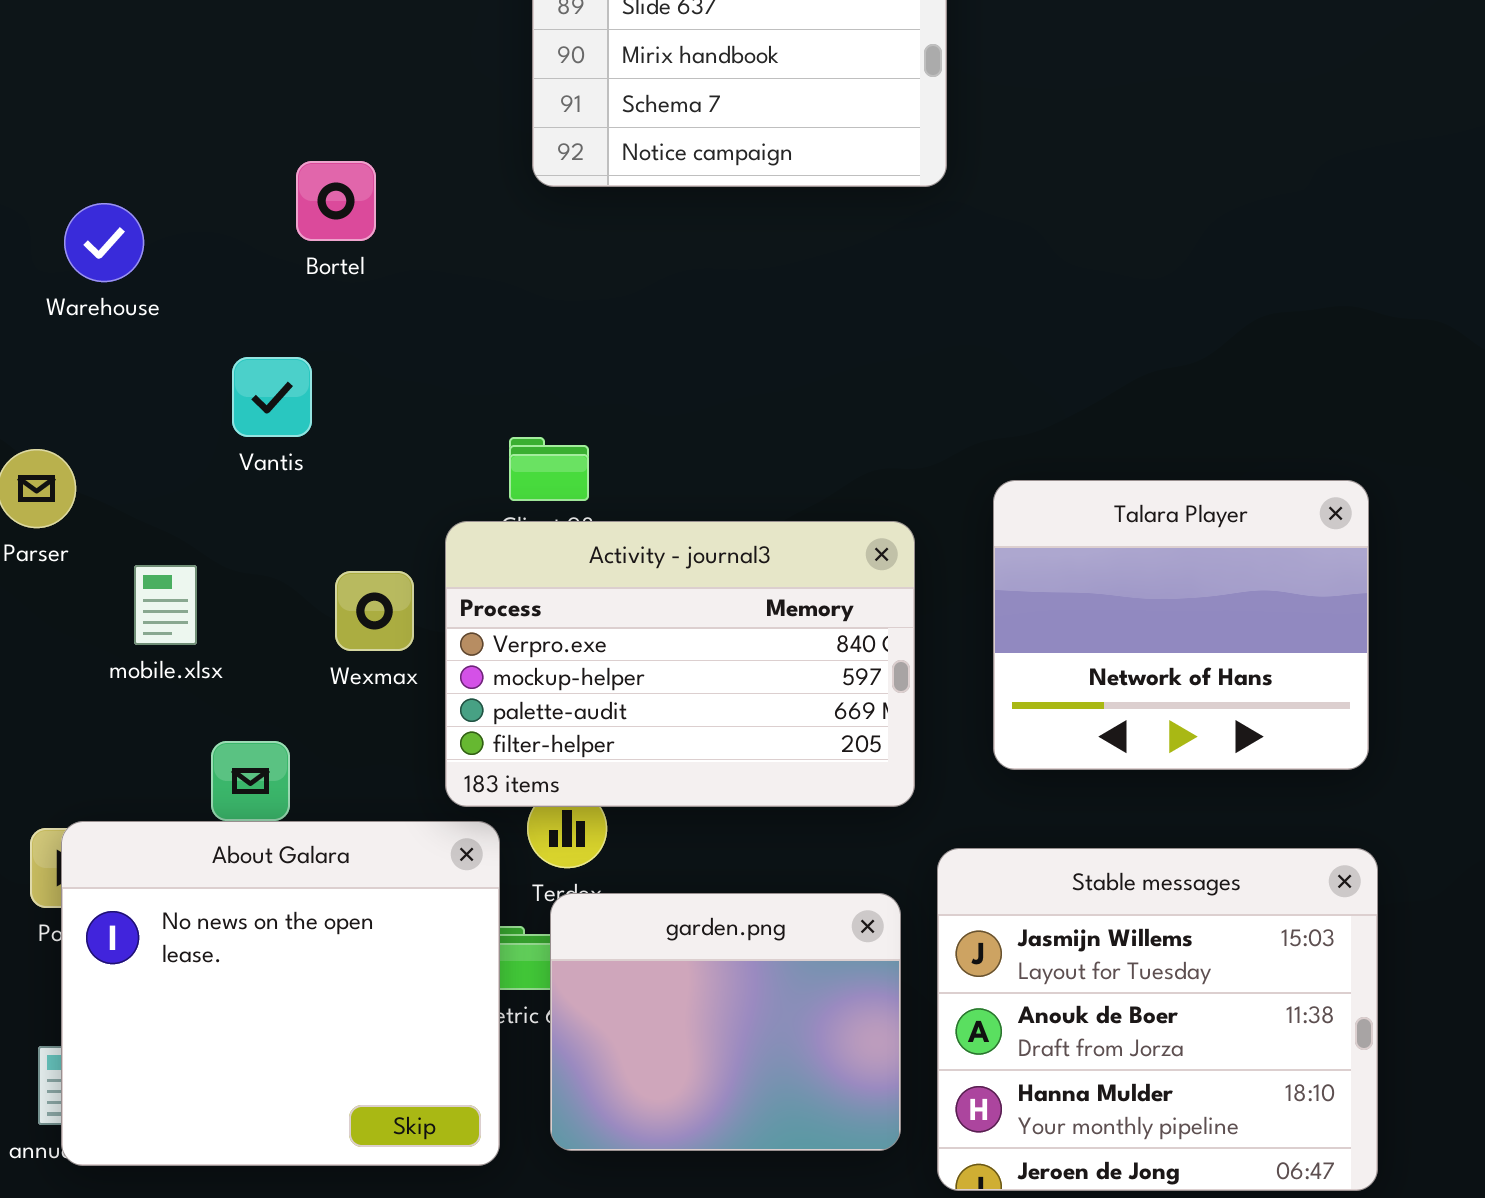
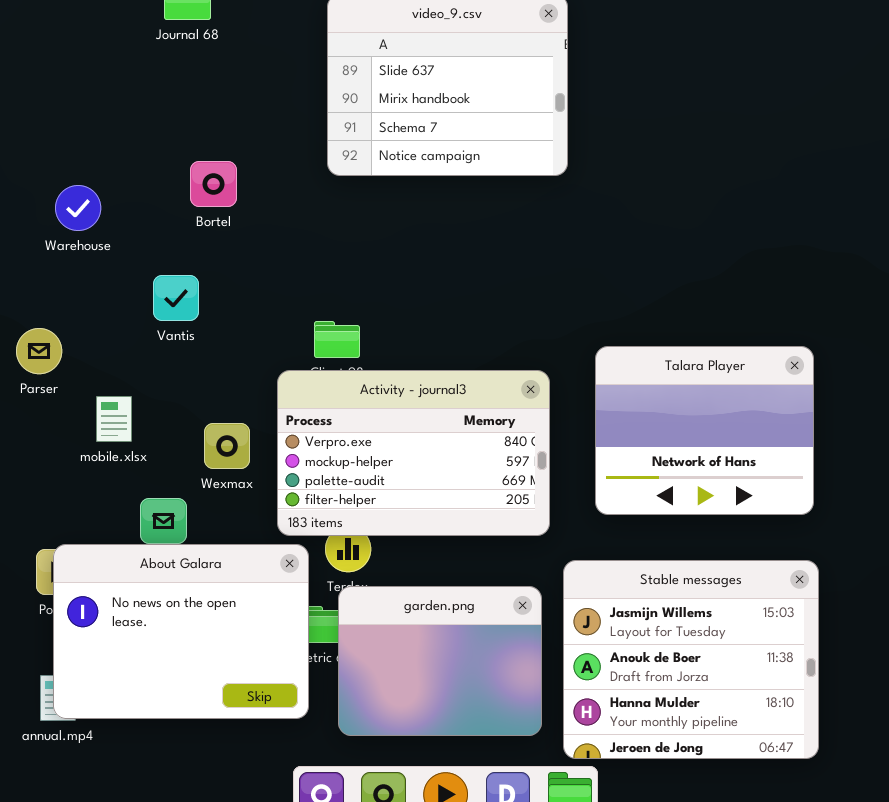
Wexmax: [335,571,414,651] -> [204,423,250,469], moved
About Galara: [61,821,500,1166] -> [53,544,309,719], resized

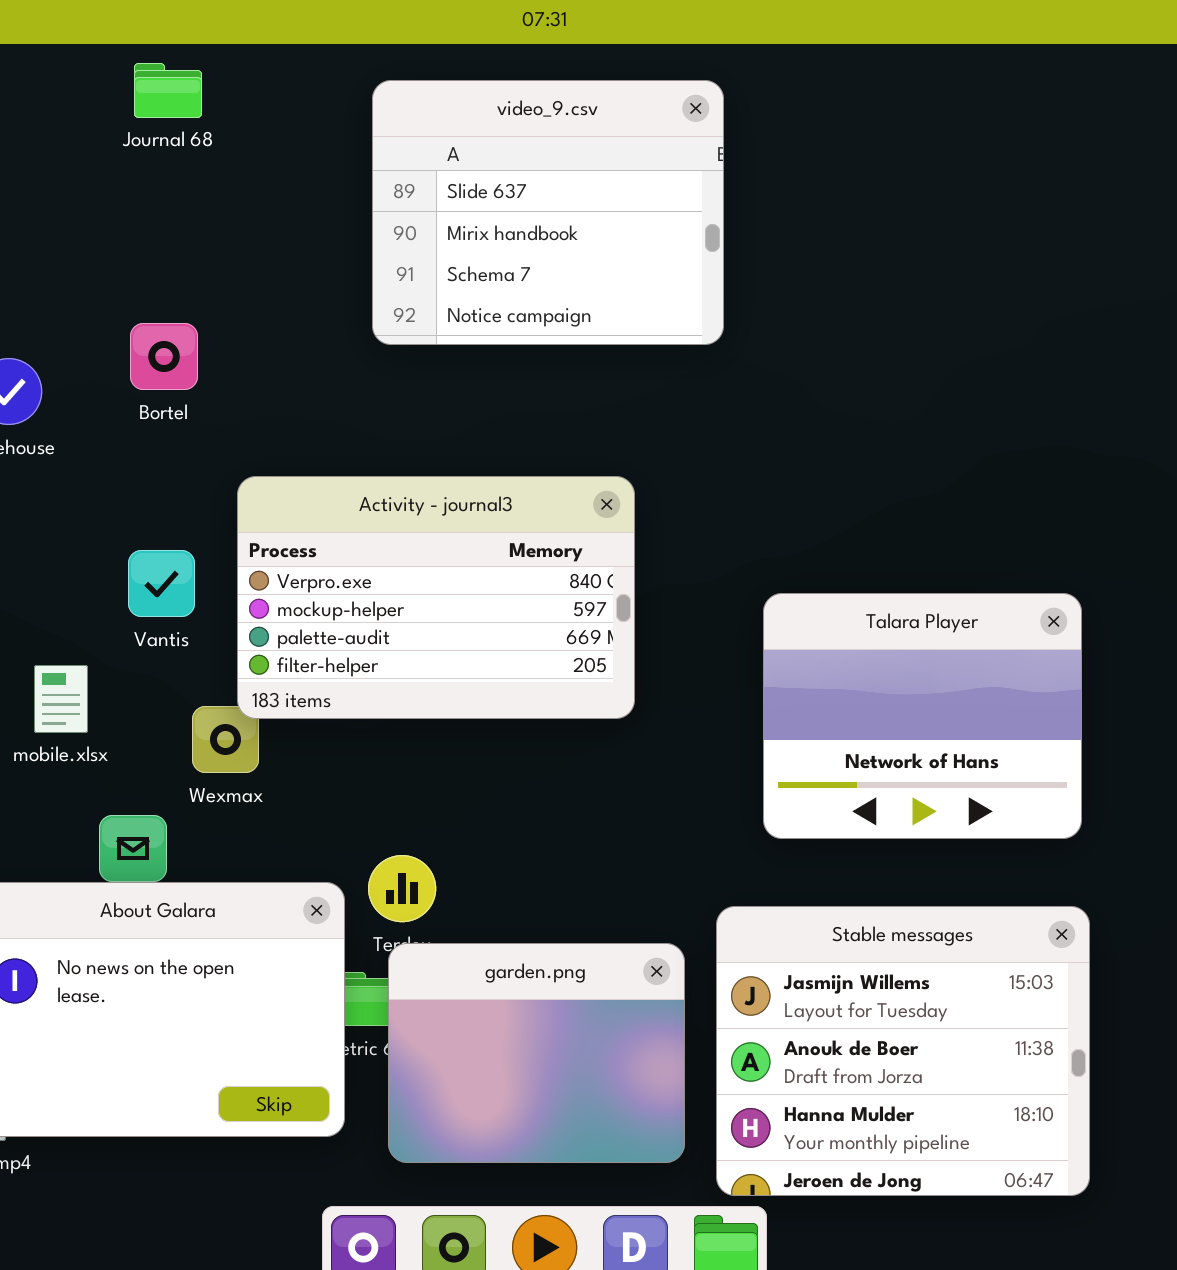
Bortel: [190,161,237,207] -> [130,323,198,390], moved
Vantis: [153,275,199,321] -> [128,550,195,617], moved
Activity - journal3: [277,370,550,536] -> [237,476,635,719], moved

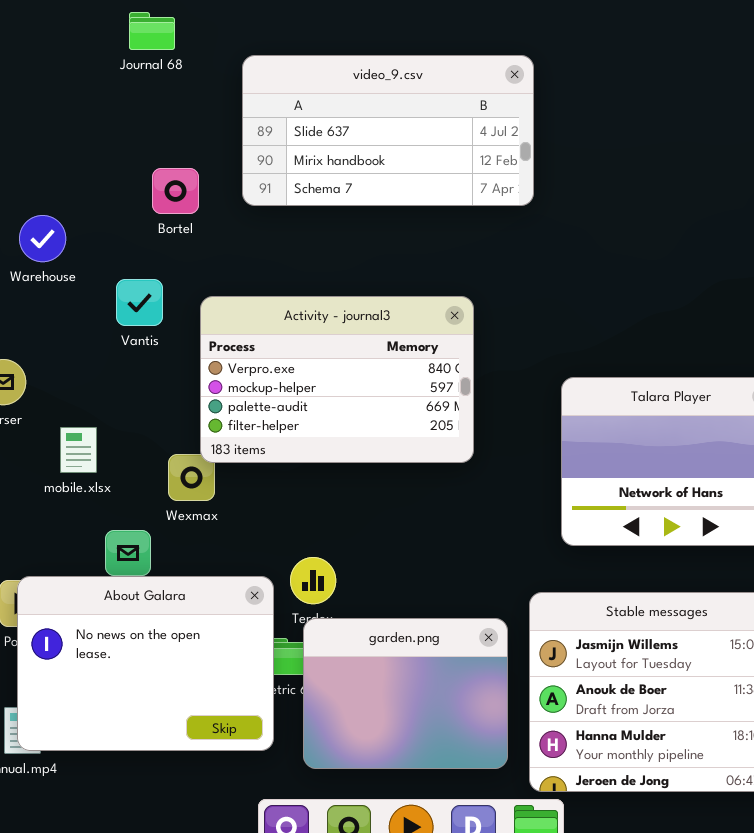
video_9.csv: [372,80,724,345] -> [242,55,534,206], resized
Bortel: [130,323,198,390] -> [152,168,199,214], moved
Vantis: [128,550,195,617] -> [116,279,163,326], moved

